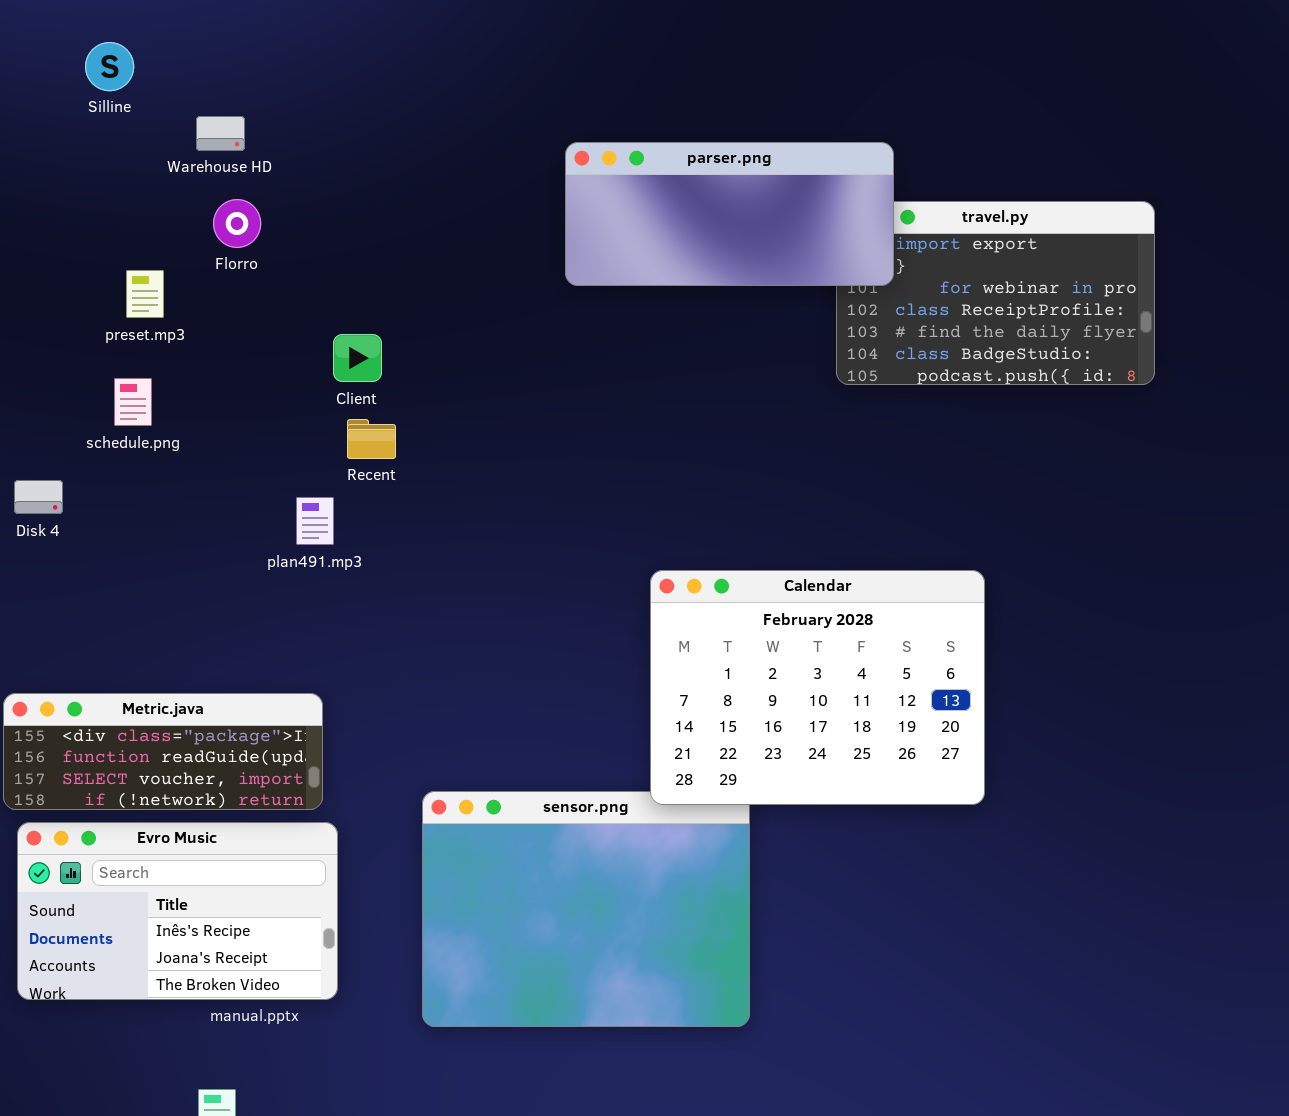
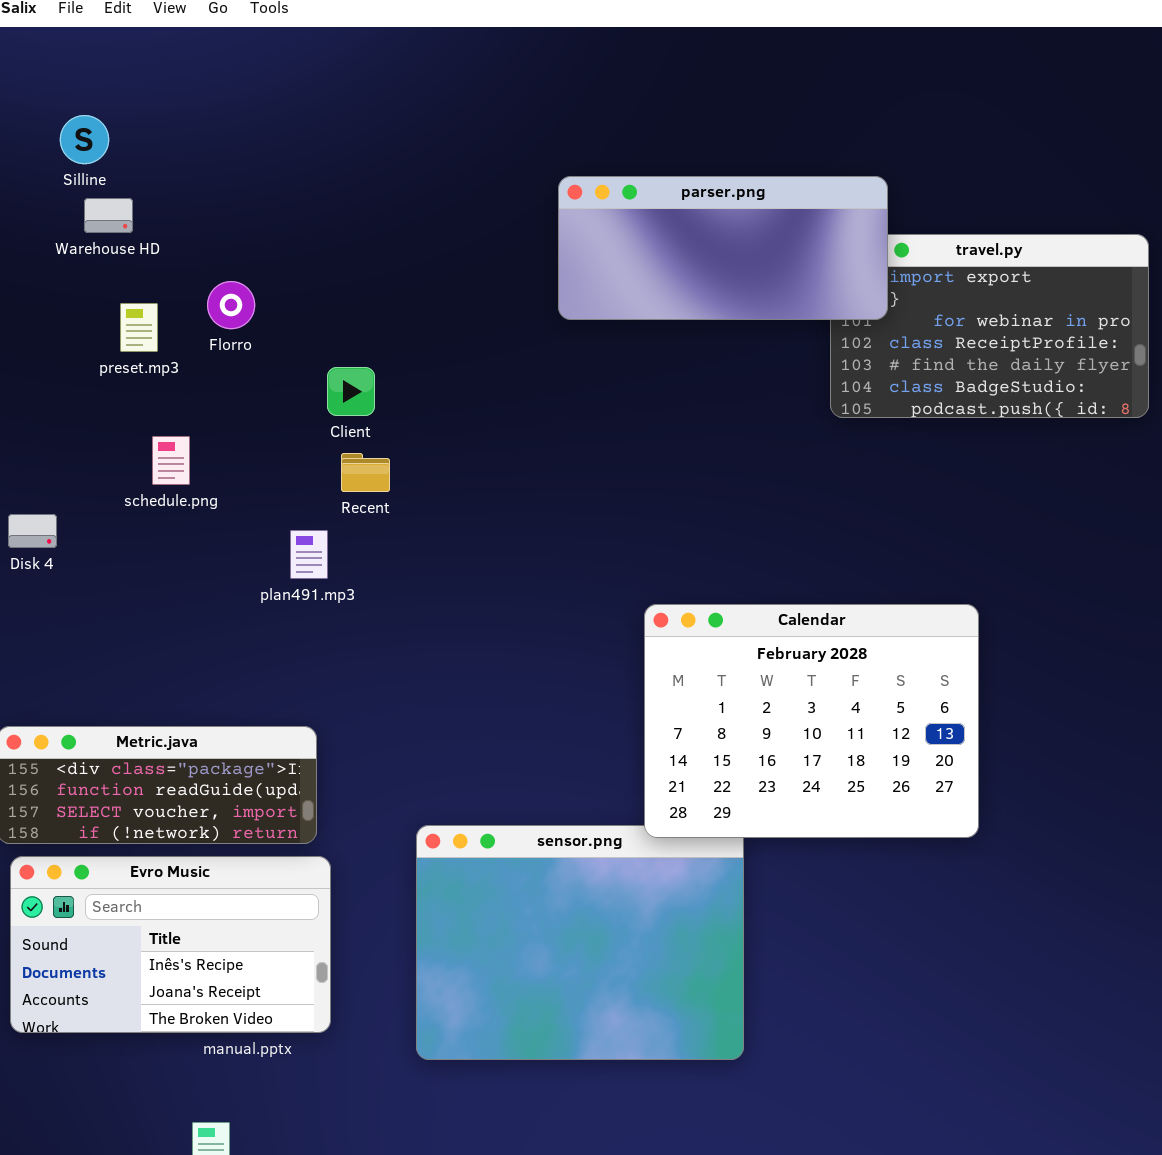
Silline: [85,42,134,91] -> [60,115,109,164], moved
Warehouse HD: [196,116,245,151] -> [84,198,133,233], moved
Florro: [213,199,261,248] -> [207,281,255,329], moved
schedule.png: [114,378,152,426] -> [152,436,190,485], moved

